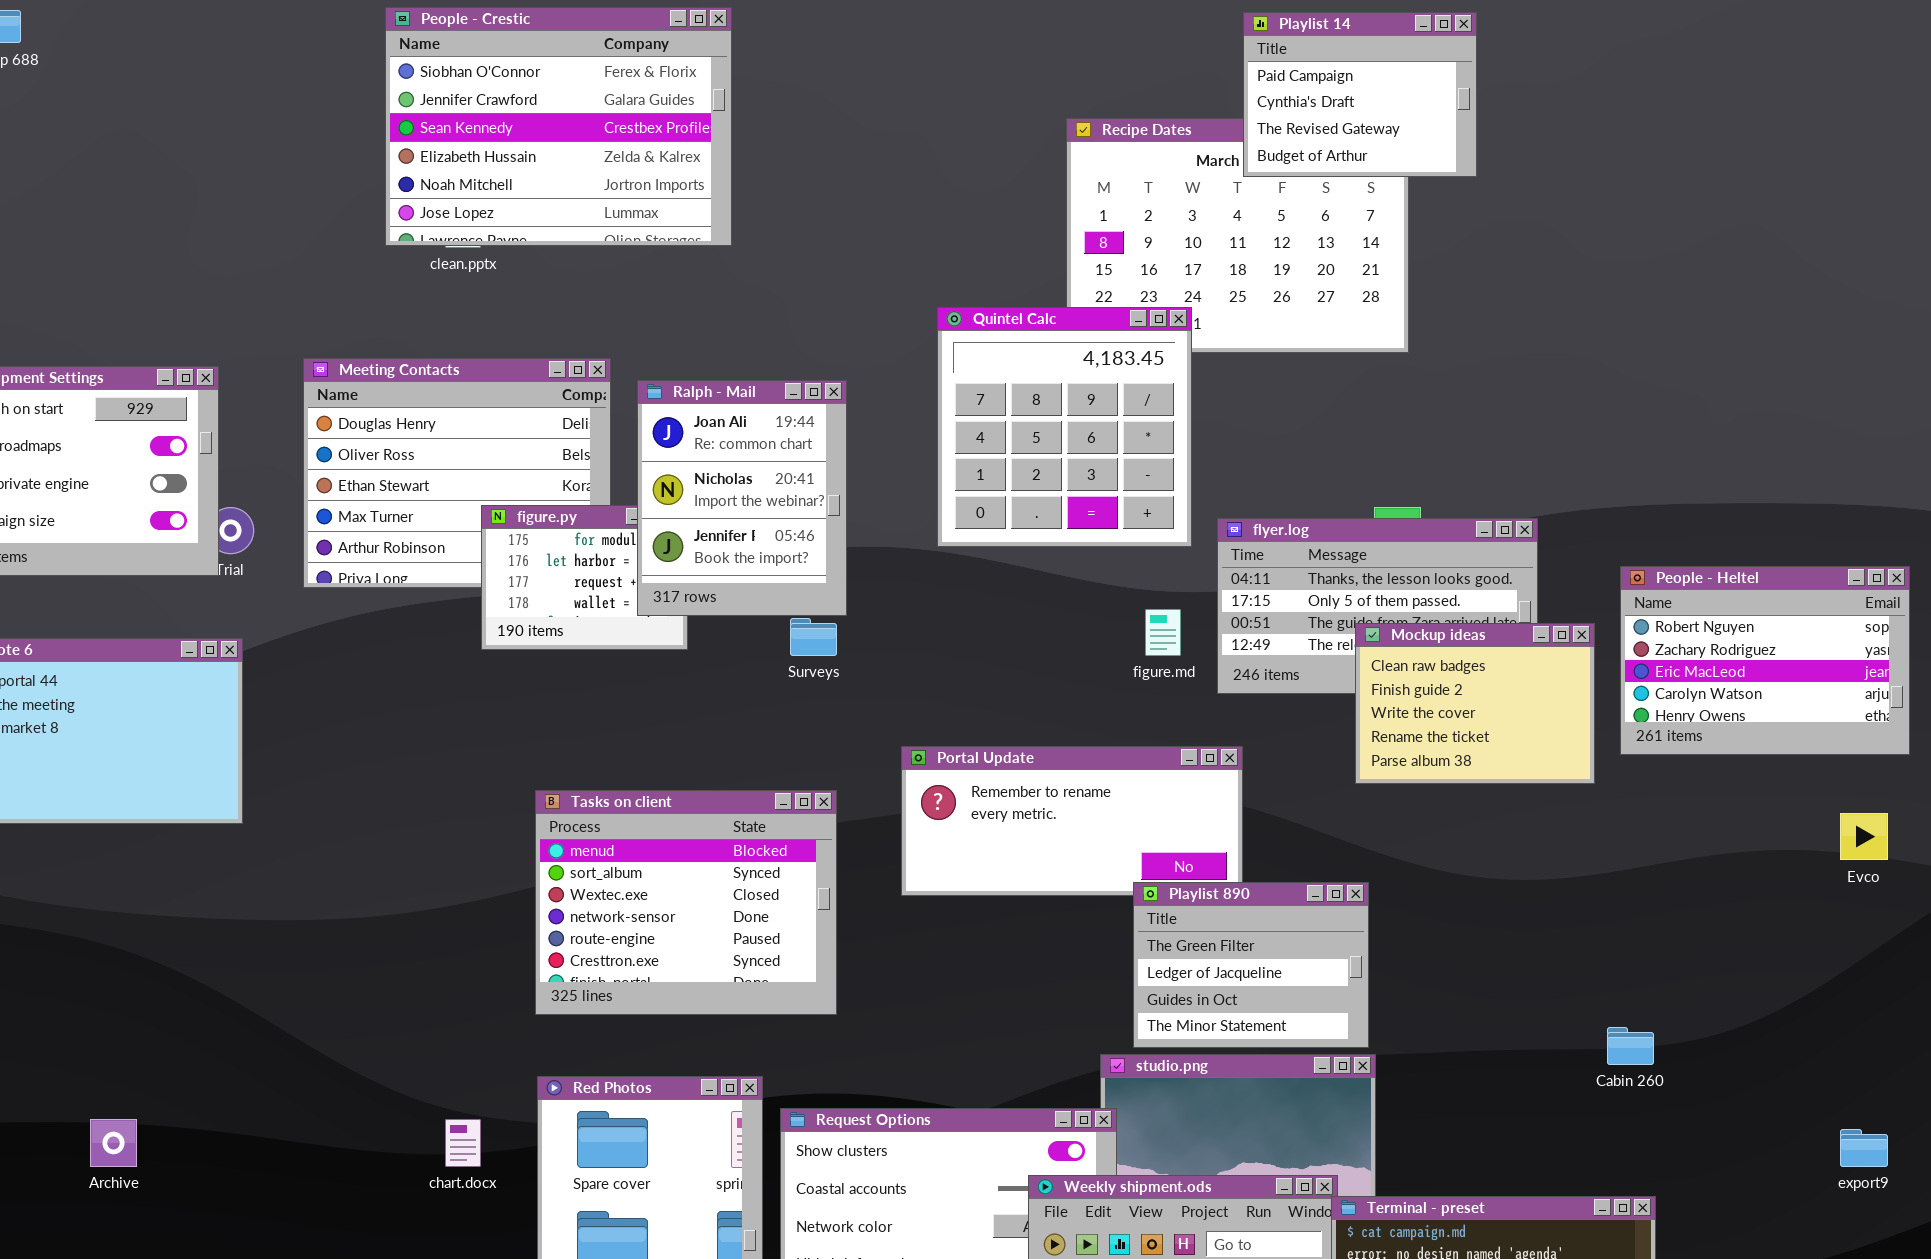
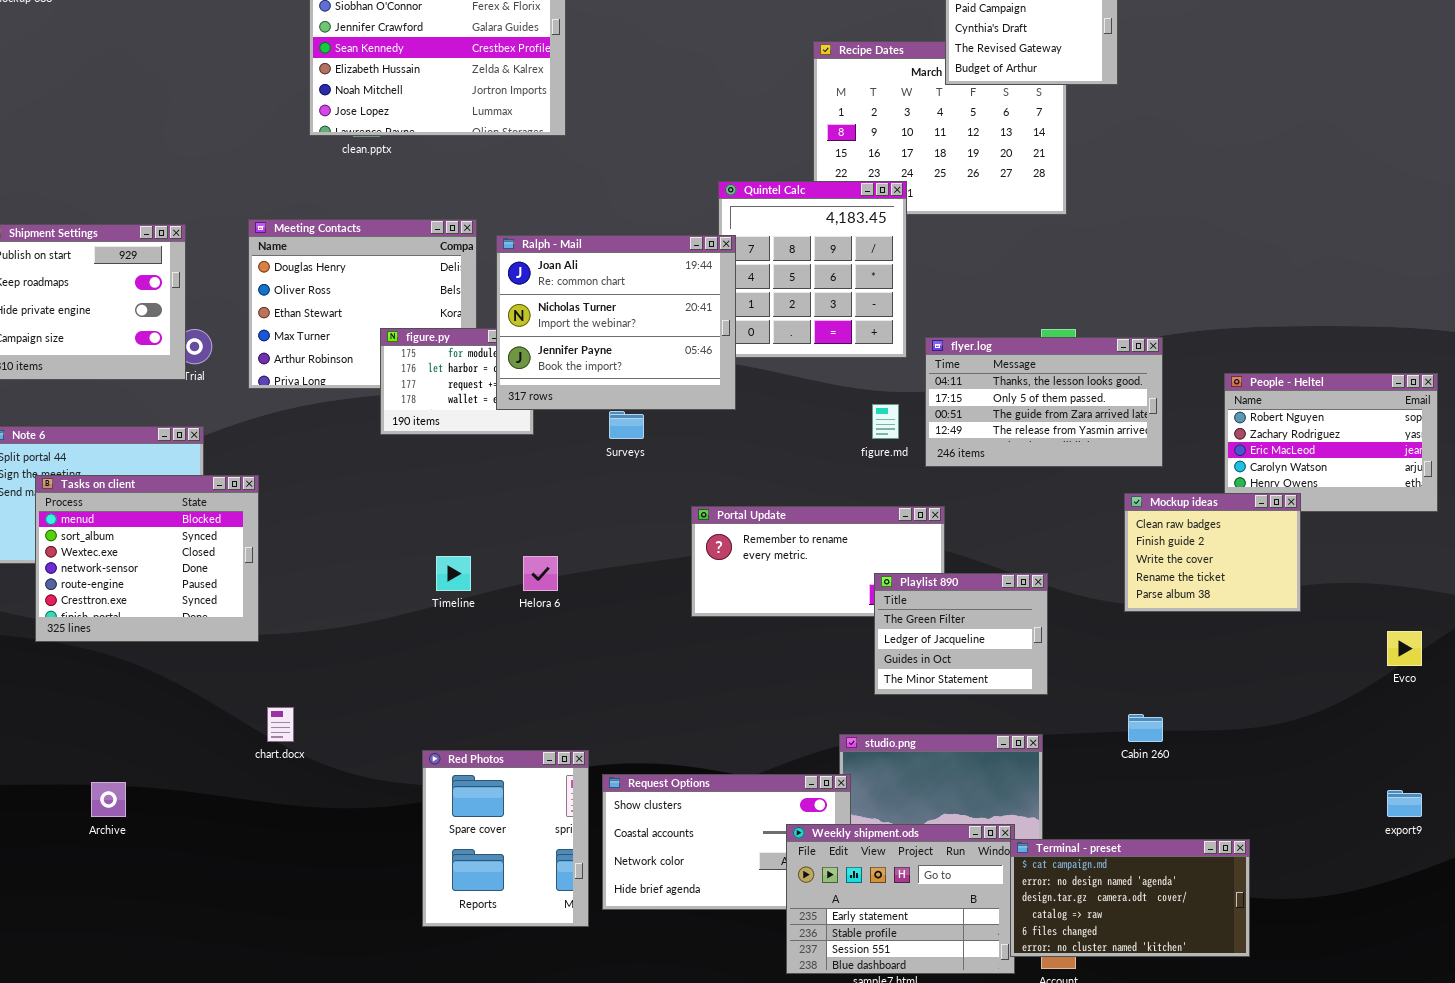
Ralph - Mail: [637,380,847,616] -> [496,235,736,410], resized
Mockup ideas: [1355,623,1595,784] -> [1124,493,1301,612], moved
Tasks on client: [535,790,837,1015] -> [35,475,259,642], moved
Evco: [1840,813,1888,860] -> [1387,631,1422,666], moved
Playlist 890: [1133,882,1369,1048] -> [874,573,1048,695], moved
Cabin 260: [1607,1027,1654,1065] -> [1128,714,1163,742], moved
chart.docx: [445,1119,481,1167] -> [267,707,294,742], moved

